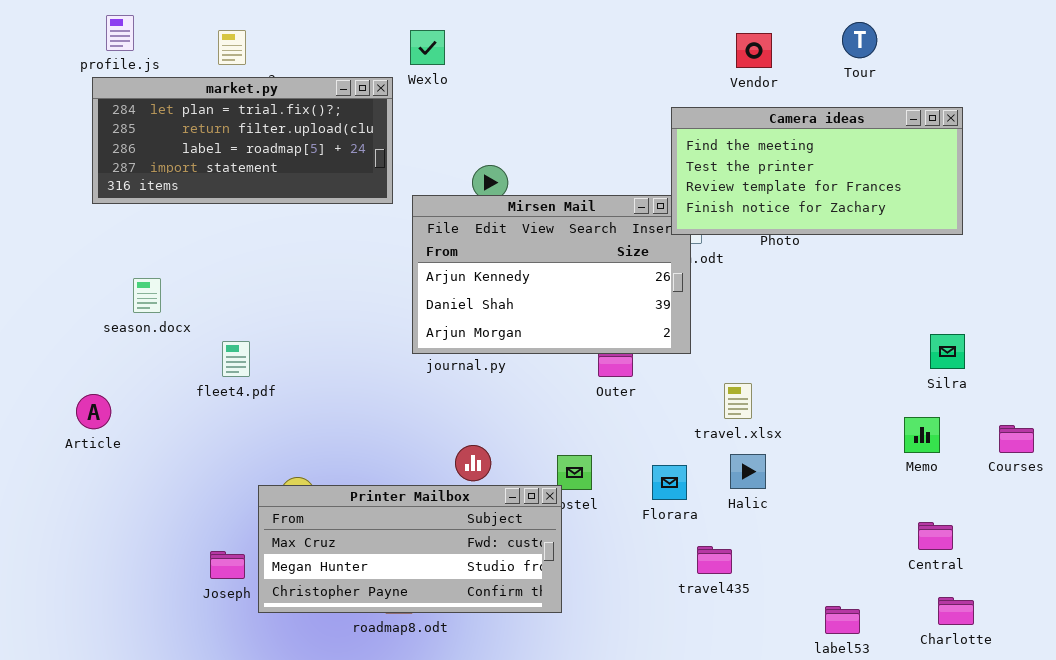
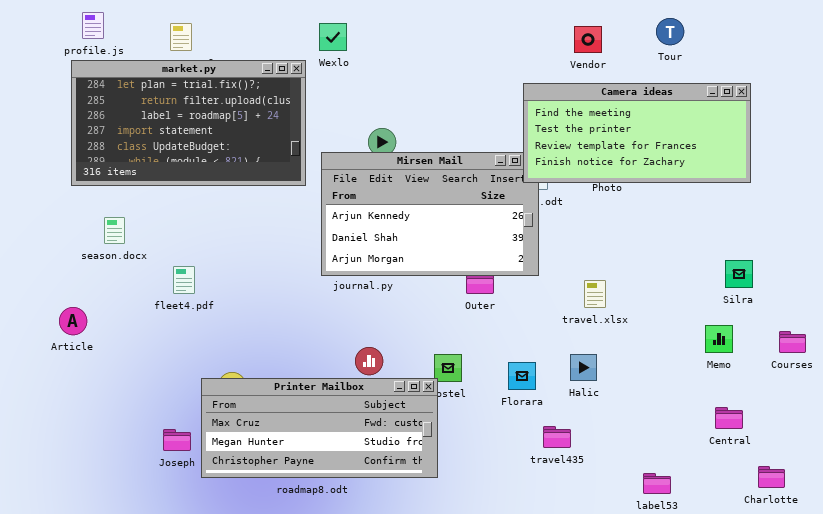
market.py: [92,77,393,204] -> [71,60,306,186], resized
travel.xlsx: [724,383,752,419] -> [584,280,606,308], moved
Charlotte: [938,597,974,625] -> [758,466,785,488], moved

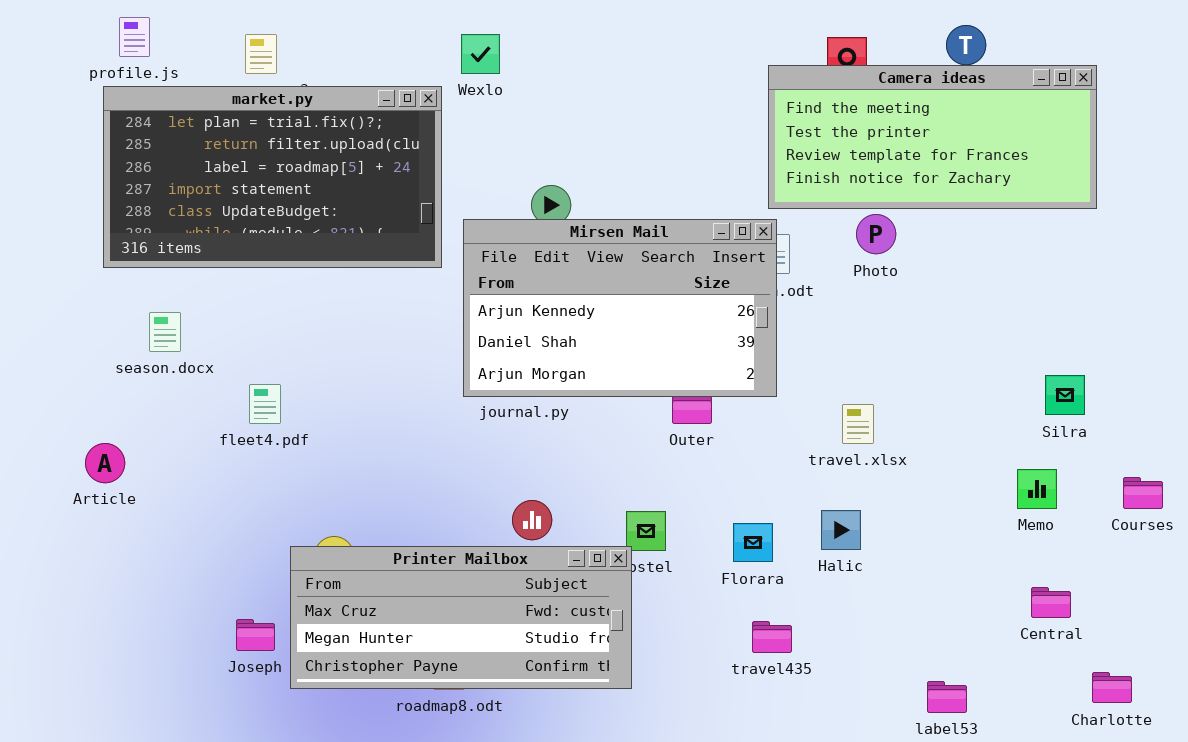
Camera ideas: [523,83,751,183] -> [768,65,1097,209], moved
travel435: [543,426,571,448] -> [752,621,792,653], moved

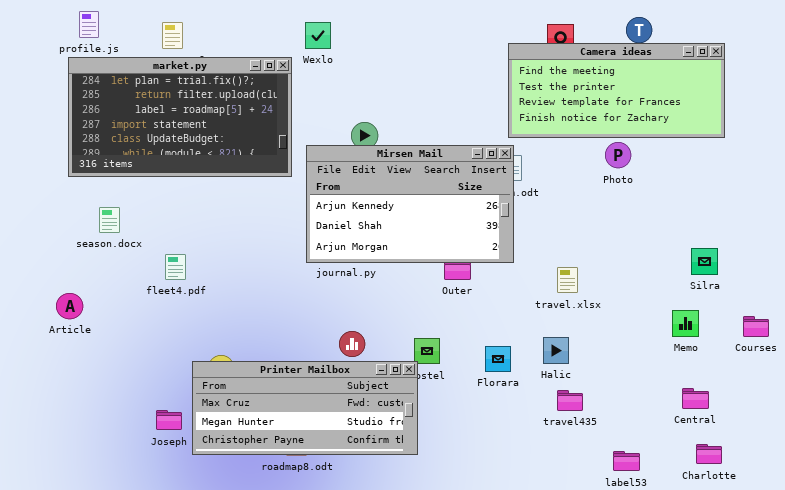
Photo: [856,214,896,254] -> [605,142,631,168], moved
travel435: [752,621,792,653] -> [557,390,583,411], moved
Charlotte: [1092,672,1132,703] -> [696,444,722,464], moved

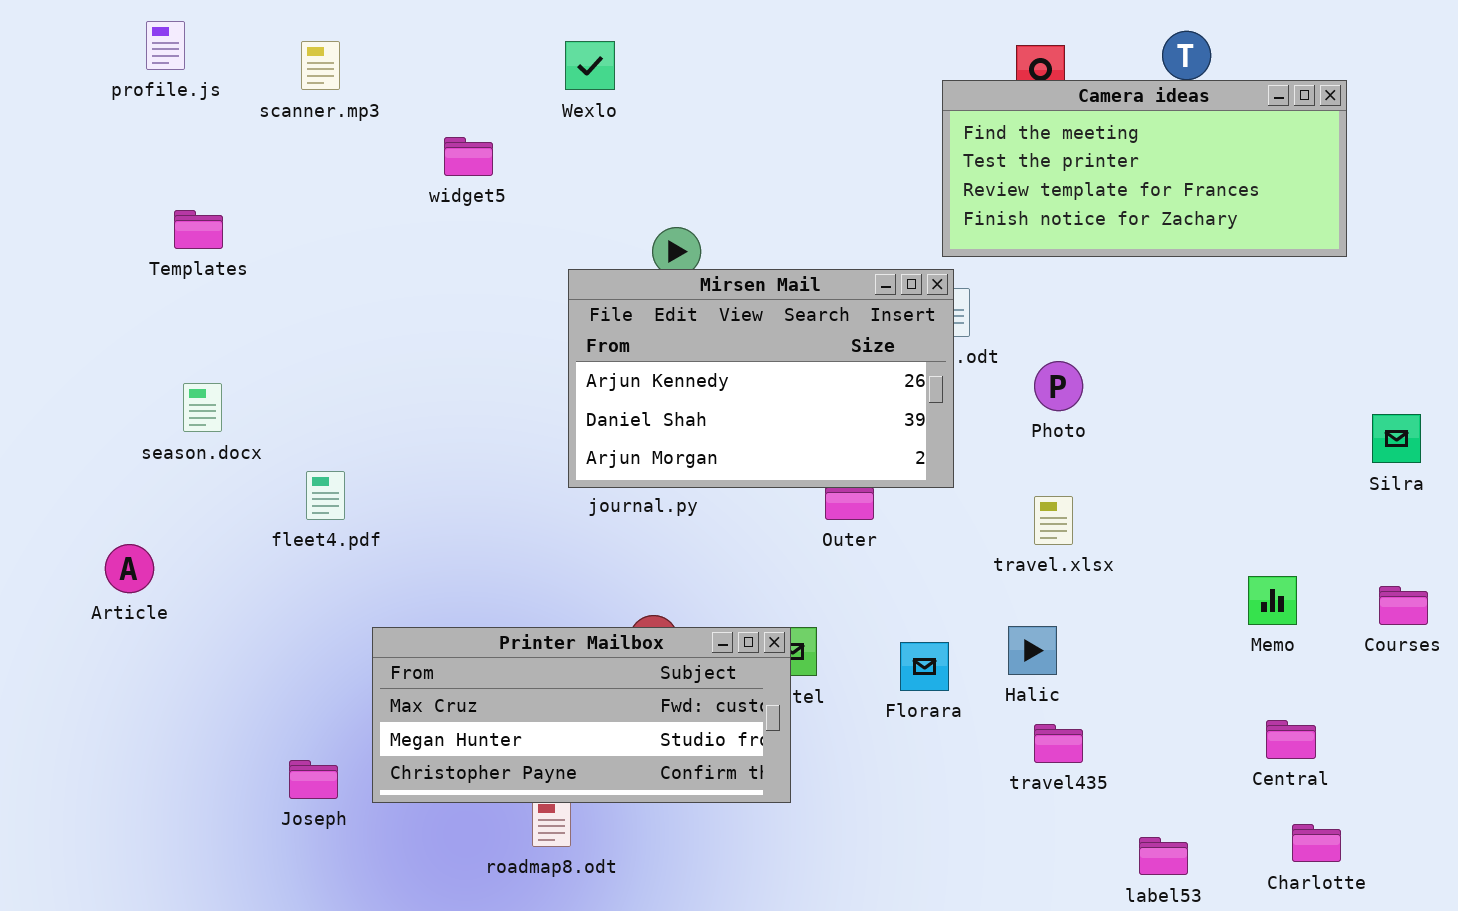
market.py: [68,57,292,177] -> none, closed
Photo: [605,142,631,168] -> [1034,361,1083,411], moved
Silra: [691,248,718,275] -> [1372,414,1421,463], moved
Printer Mailbox: [192,361,418,455] -> [372,627,791,803], moved

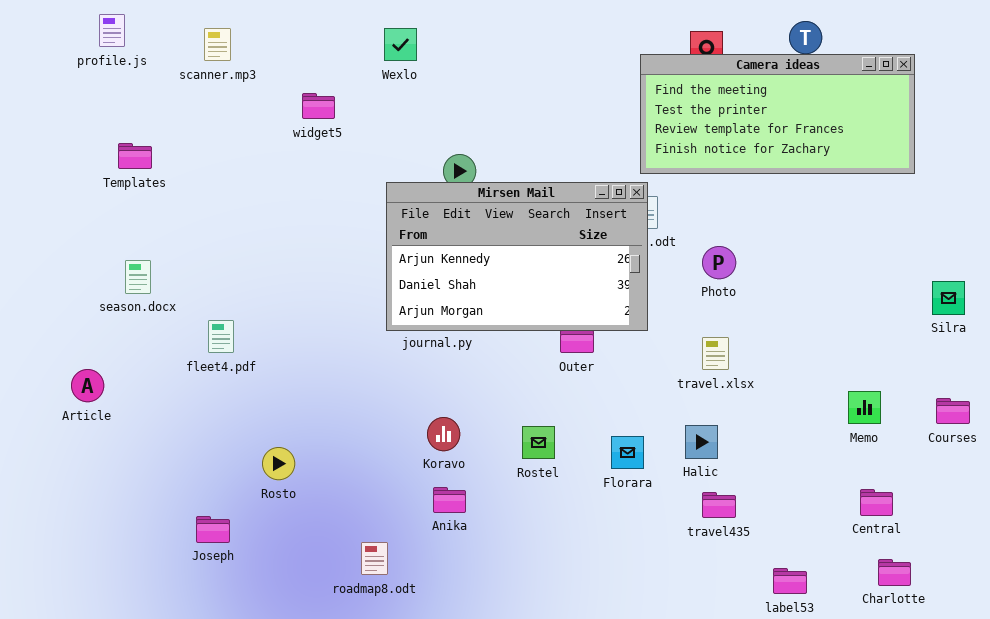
Printer Mailbox: [372,627,791,803] -> none, closed

